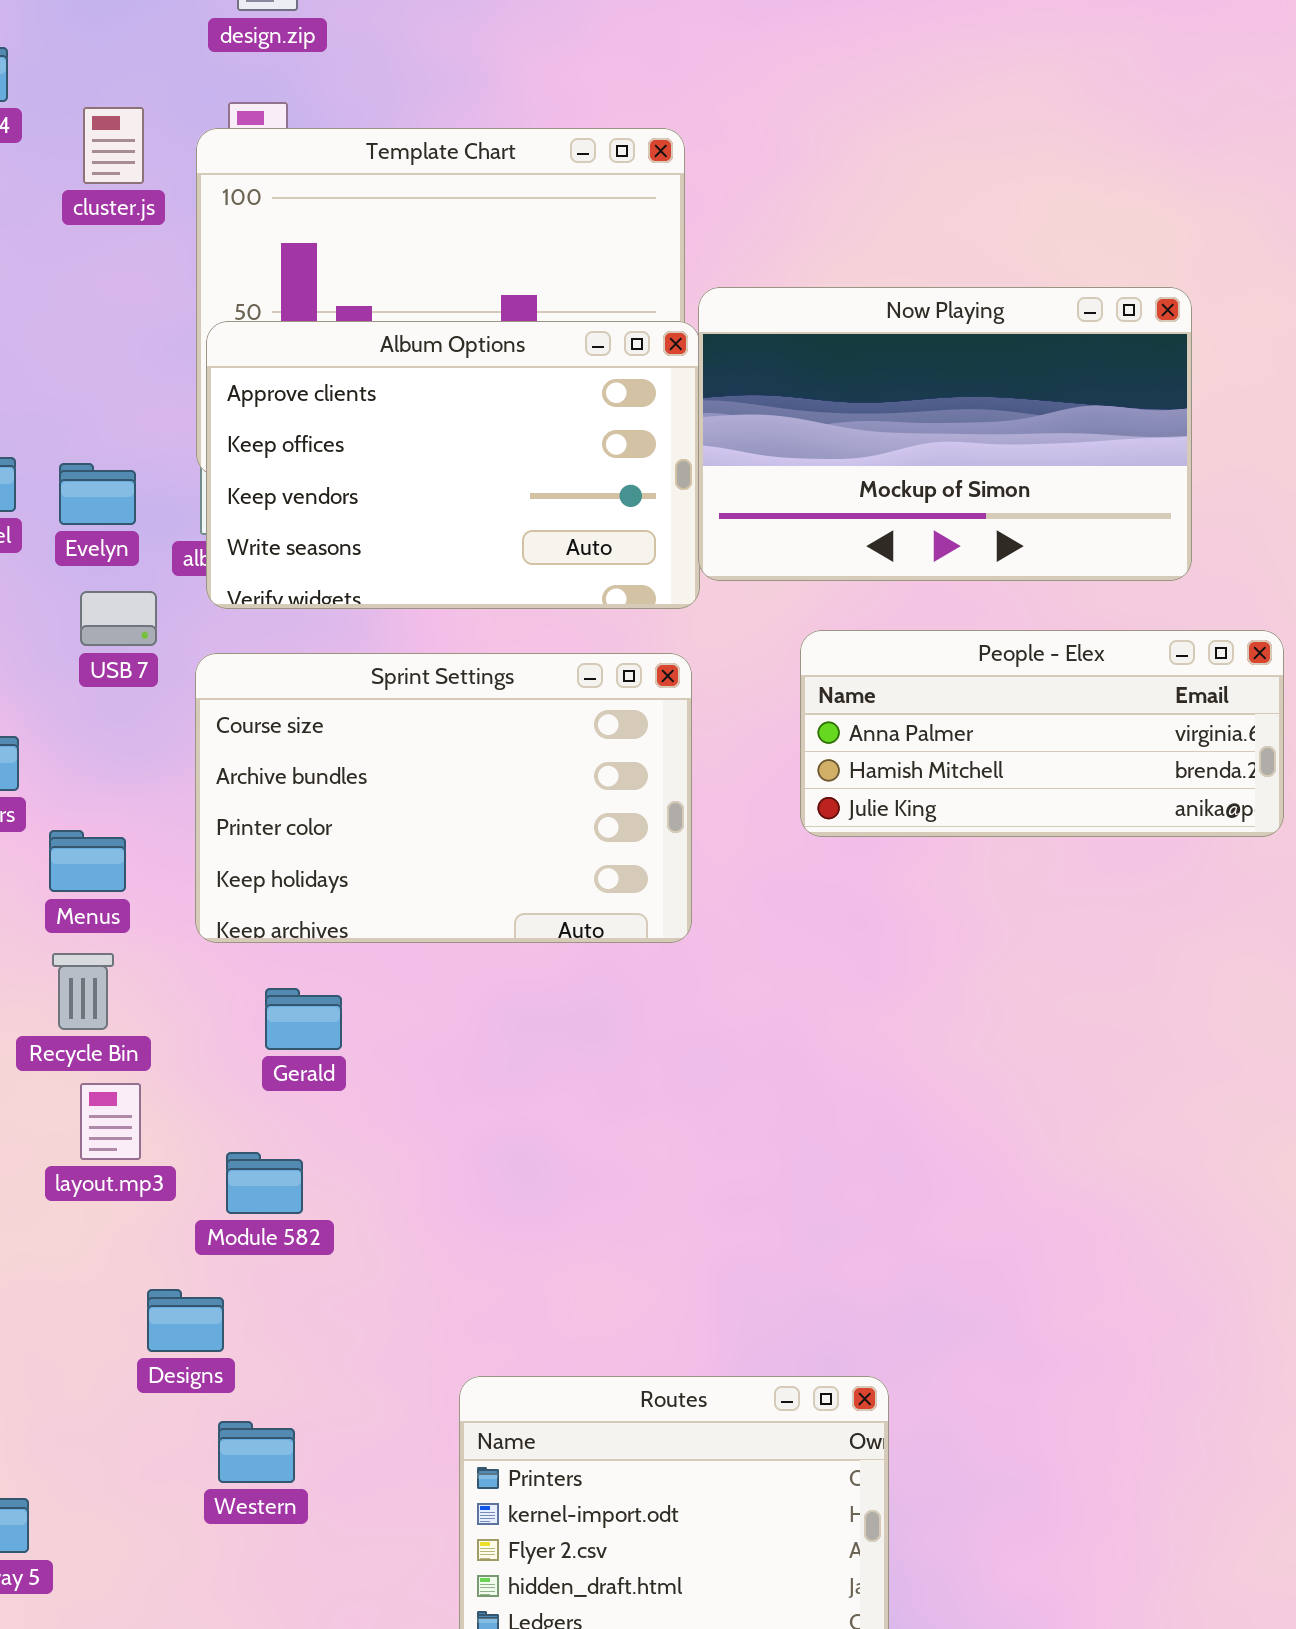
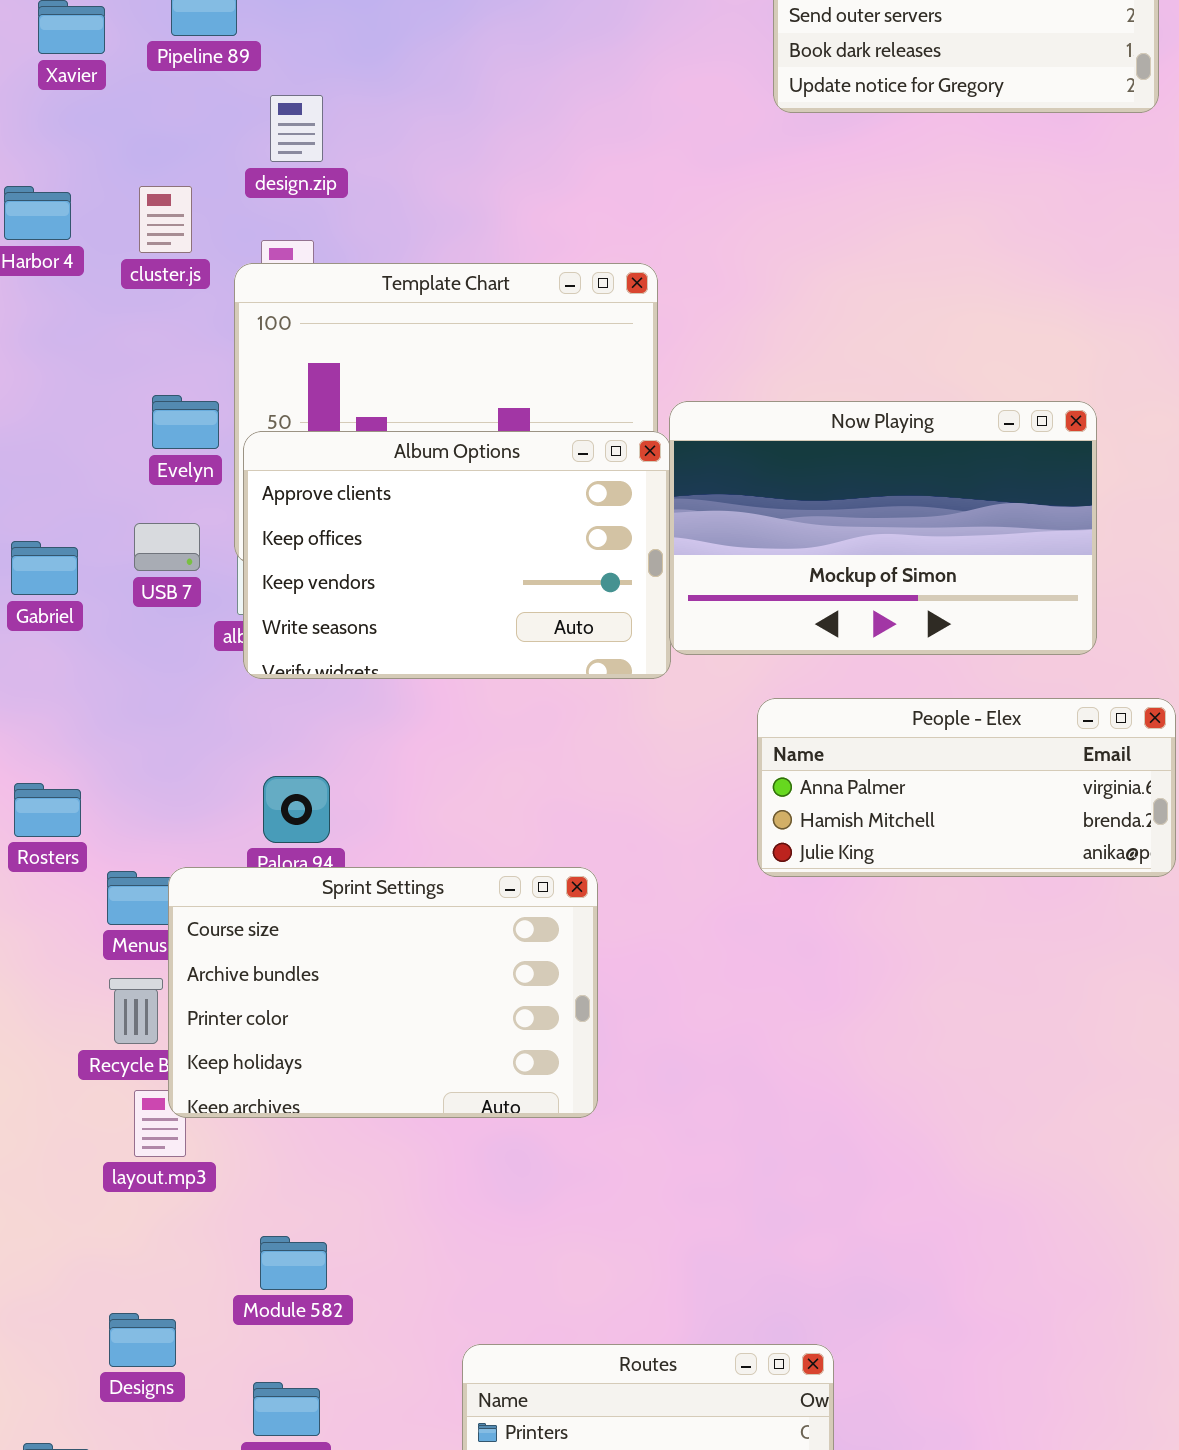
cluster.js: [83,107,144,184] -> [139,186,192,253], moved
Evelyn: [59,463,136,525] -> [152,395,219,449], moved
USB 7: [80,591,157,646] -> [134,523,200,571], moved
Sprint Settings: [195,653,692,943] -> [168,867,598,1118], moved
Module 582: [226,1152,303,1214] -> [260,1236,327,1290], moved
Designs: [147,1289,224,1352] -> [109,1313,176,1367], moved

